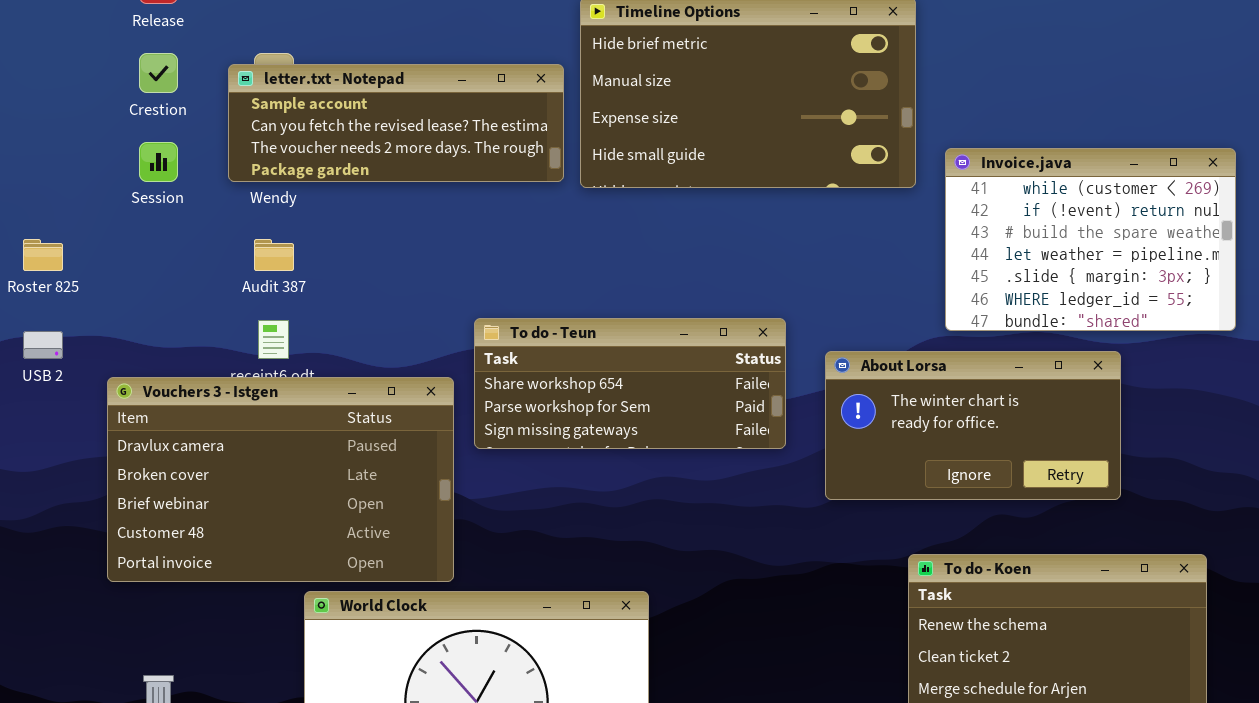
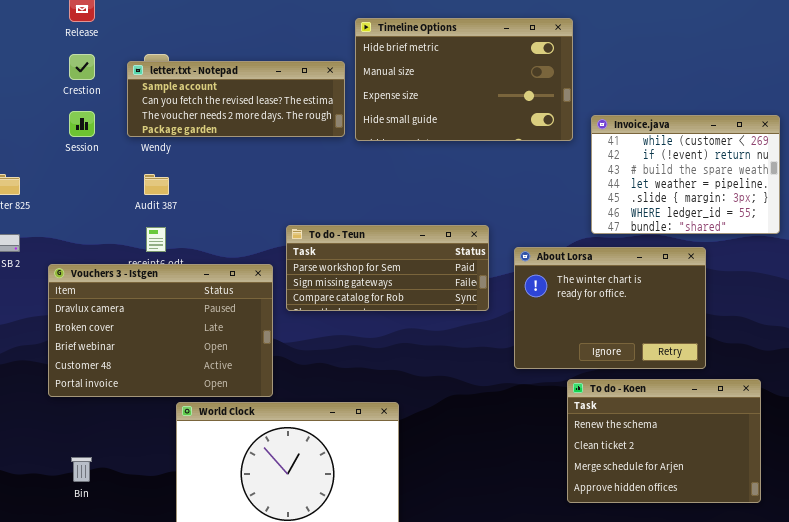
To do - Teun: [474,318,786,449] -> [286,225,489,311], scrolled down 1 row
About Lorsa: [825,351,1121,500] -> [514,247,706,369], resized

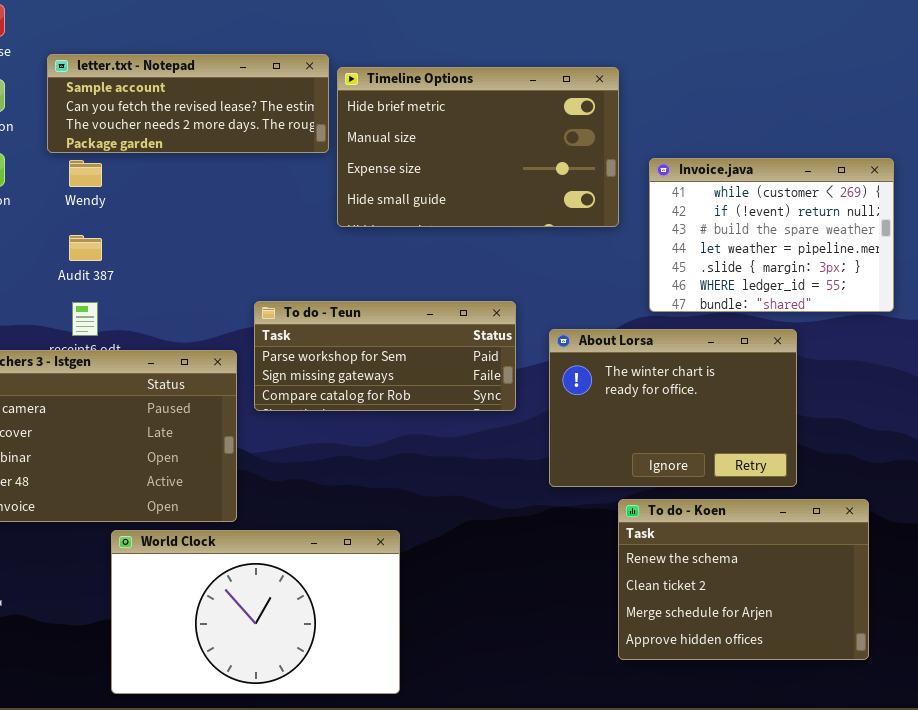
Timeline Options: [355,18,573,141] -> [337,67,619,227], moved
letter.txt - Notepad: [127,61,345,137] -> [47,54,329,153], moved

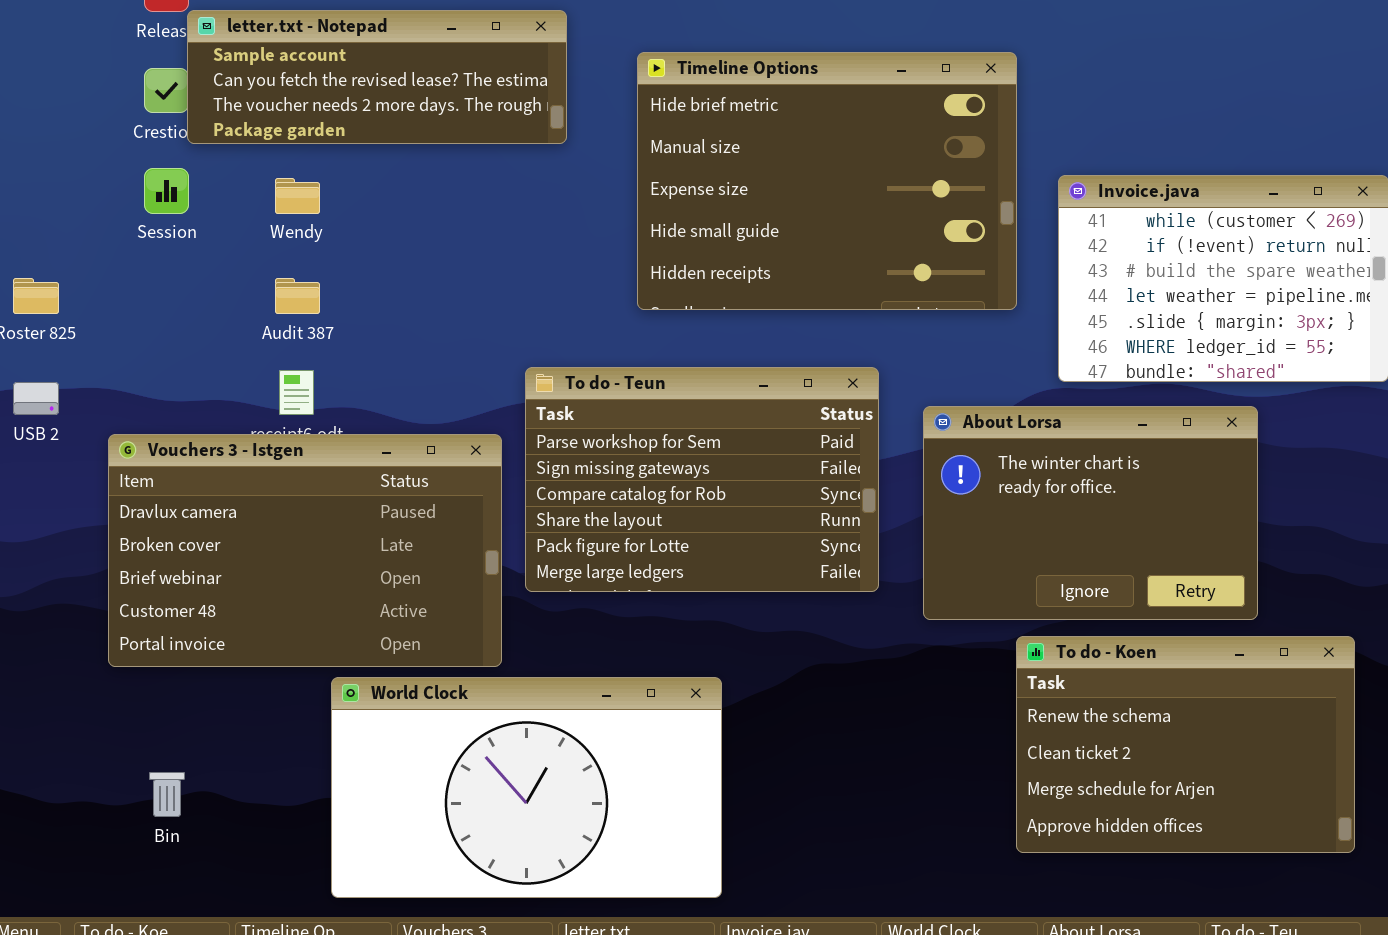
letter.txt - Notepad: [47,54,329,153] -> [187,10,567,144], moved
Timeline Options: [337,67,619,227] -> [637,52,1017,310], resized
To do - Teun: [254,301,516,411] -> [525,367,879,592], resized

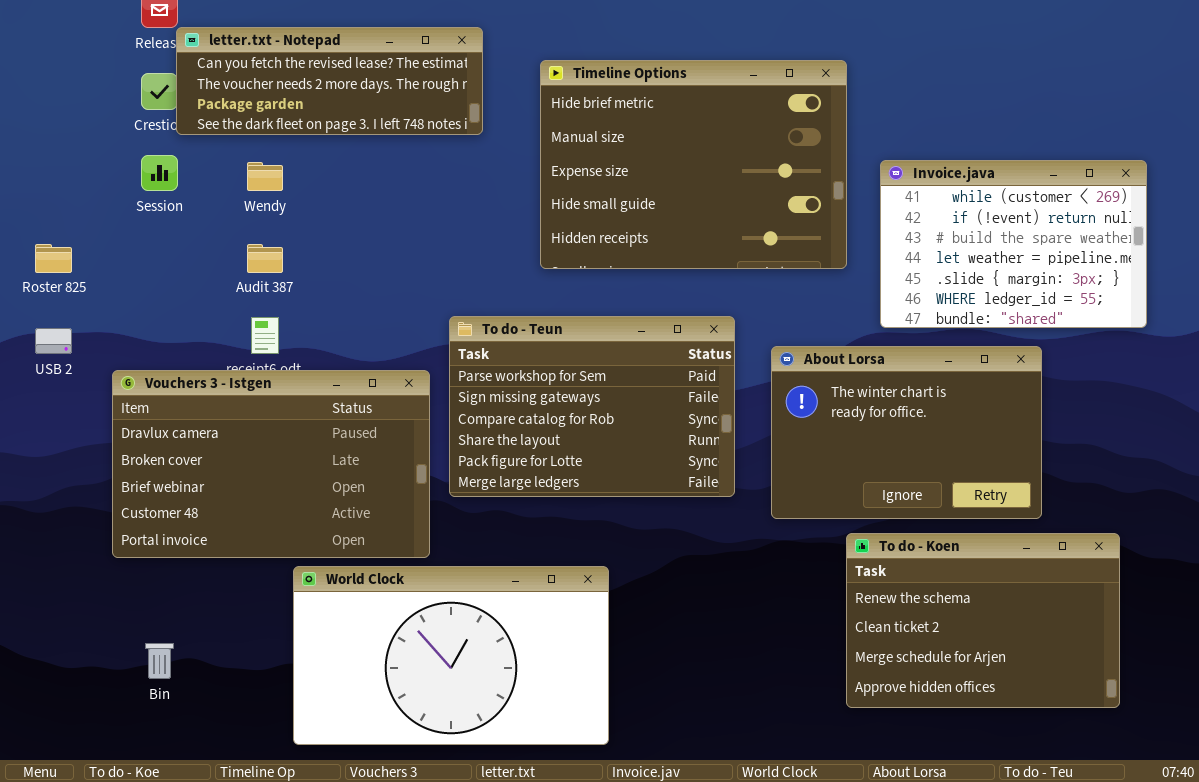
letter.txt - Notepad: [187,10,567,144] -> [176,27,483,135], scrolled down 1 row

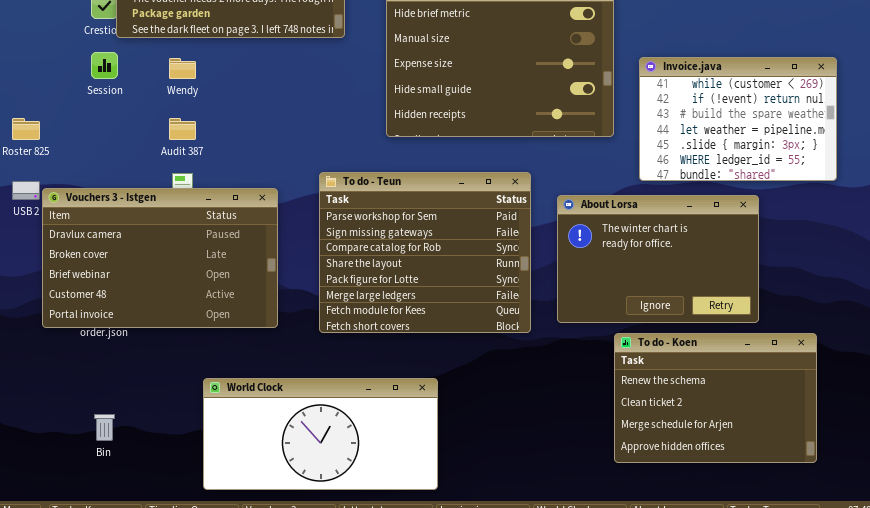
To do - Teun: [449,316,735,497] -> [319,172,531,333], resized
Vouchers 3 - Istgen: [112,370,430,558] -> [42,188,278,328], moved
World Clock: [293,566,609,745] -> [203,378,438,490], resized

